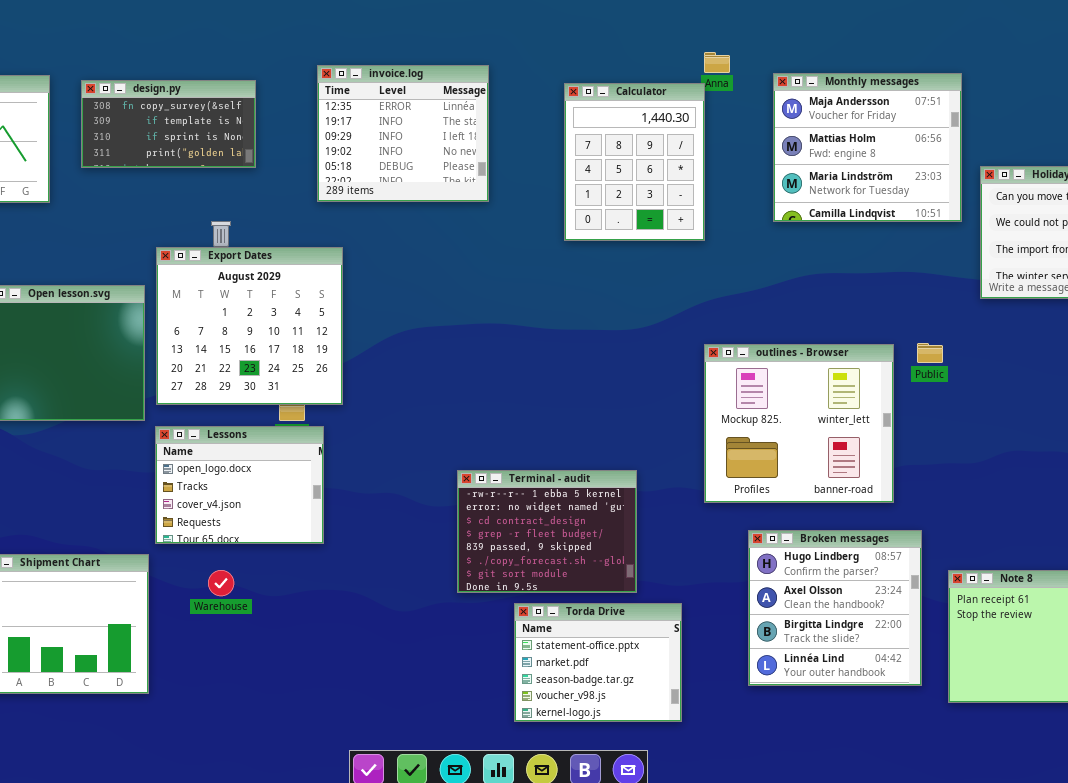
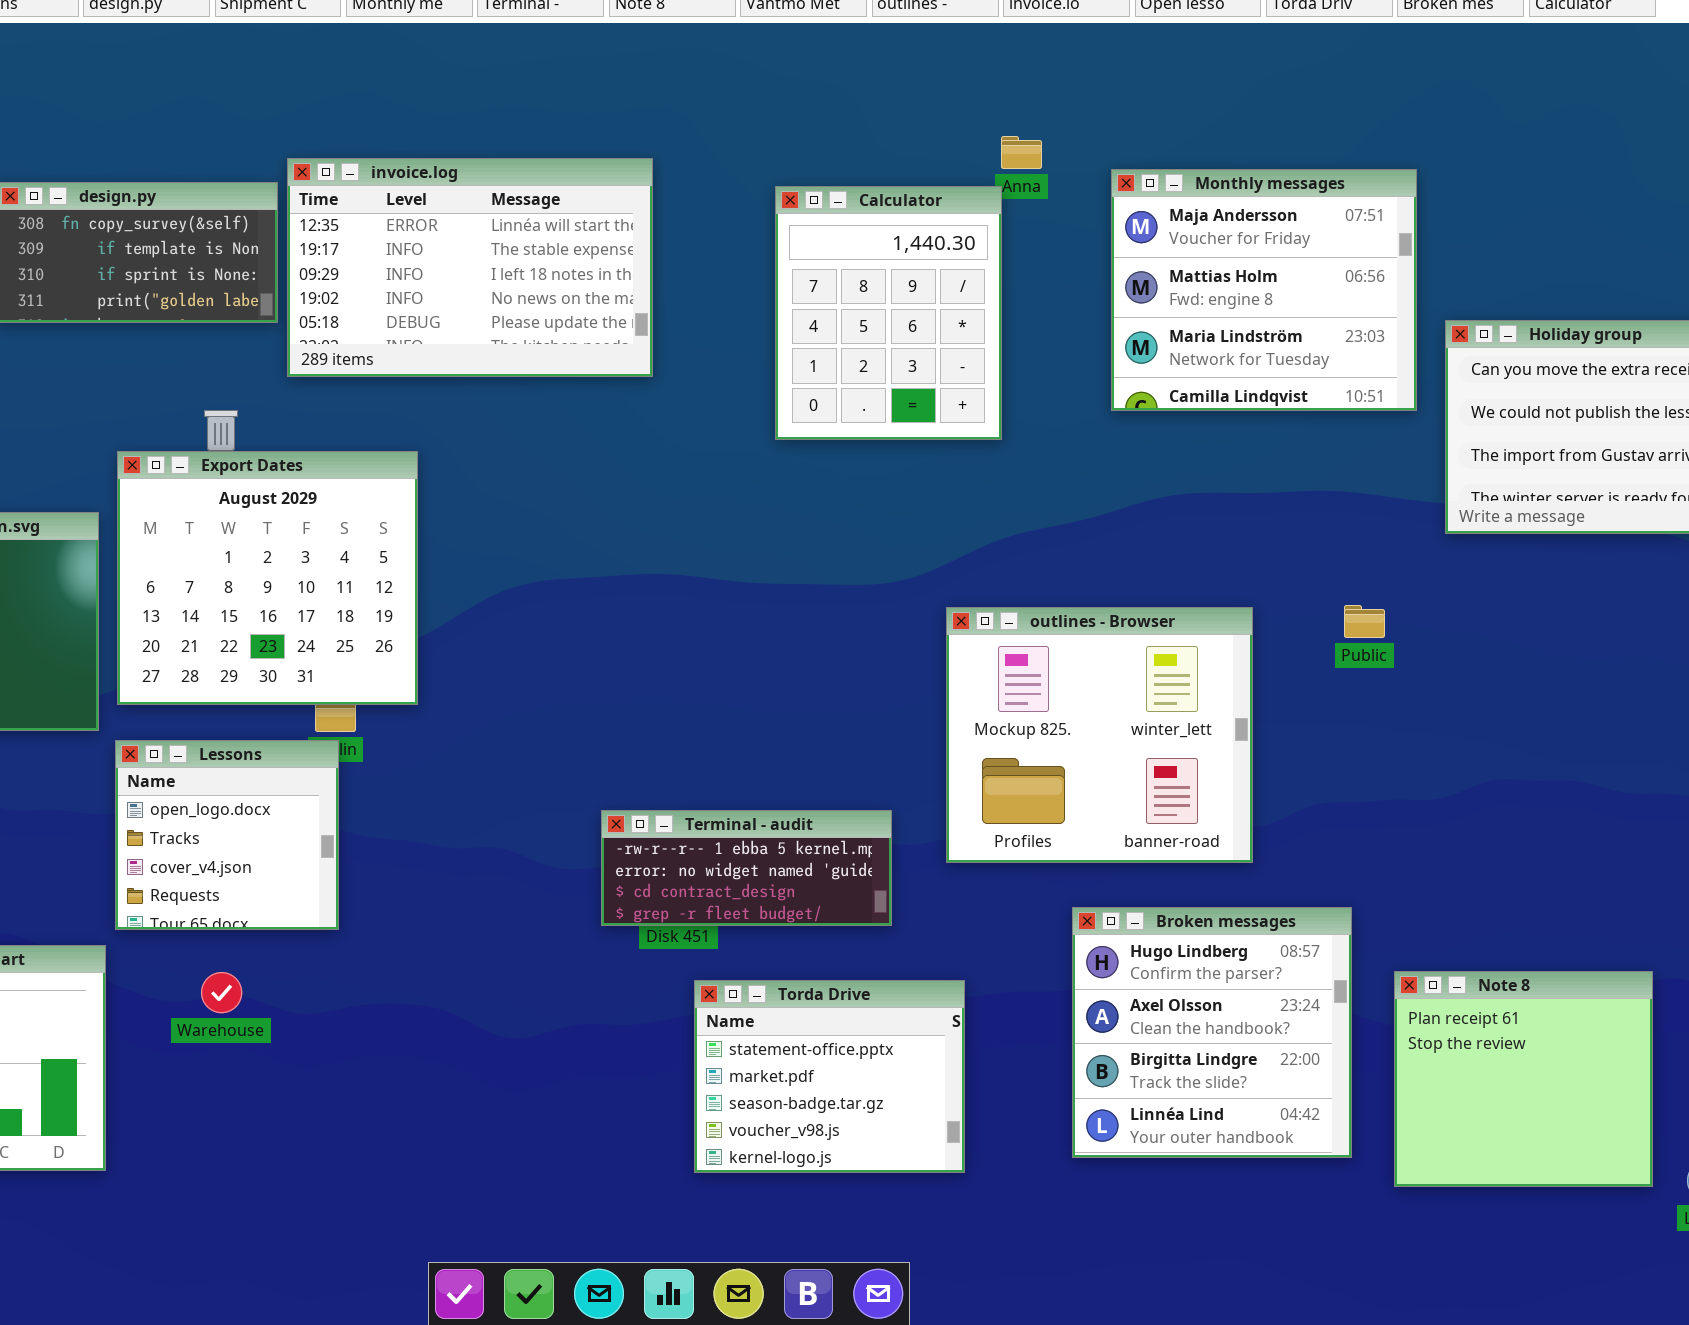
invoice.log: [317,65,489,202] -> [287,158,653,377], resized
outlines - Browser: [704,344,894,503] -> [946,607,1253,863], moved
Lessons: [155,426,324,544] -> [115,740,339,930], resized
Terminal - audit: [457,470,637,593] -> [601,810,892,926], resized
Torda Drive: [514,603,682,722] -> [694,980,965,1173], moved

